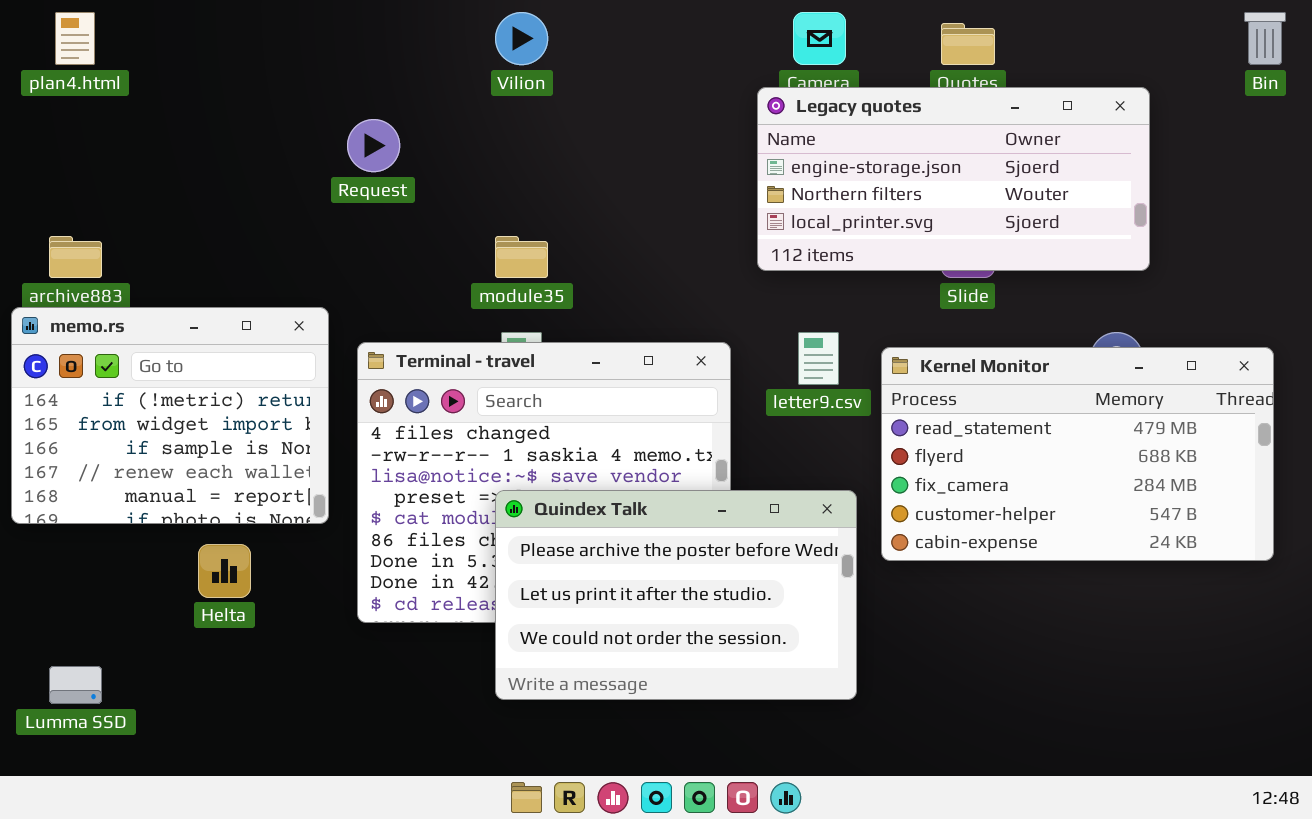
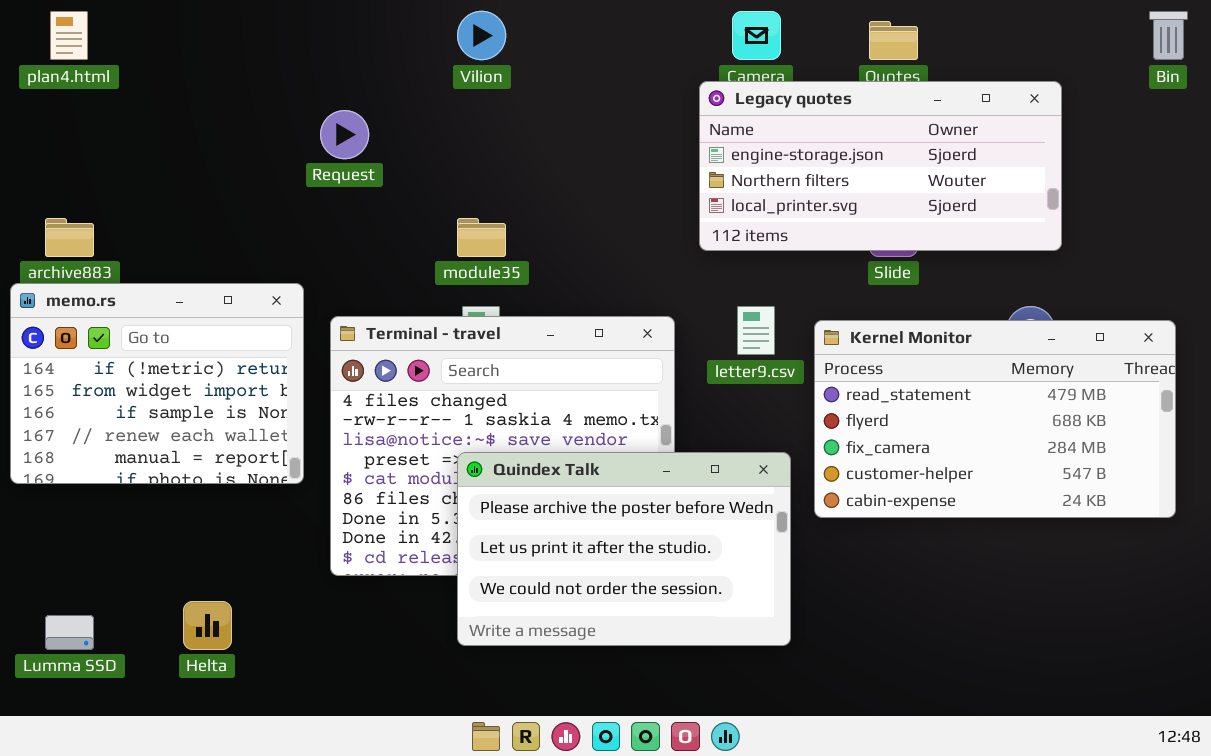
Helta: [198,544,251,598] -> [183,601,232,650], moved

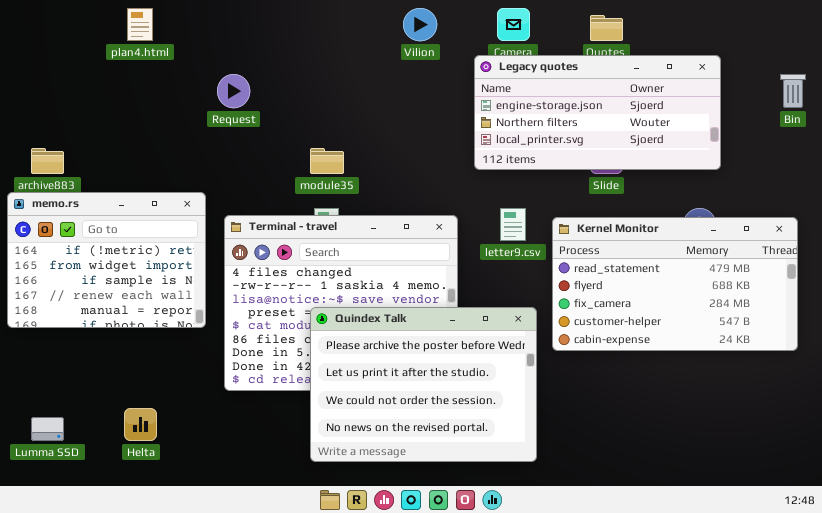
plan4.html: [50,11,88,60] -> [127,8,153,41], moved
Vilion: [457,11,506,60] -> [403,8,437,41], moved
Bin: [1149,11,1188,60] -> [780,74,806,108], moved
Quindex Talk: [457,452,791,646] -> [310,307,537,462], resized

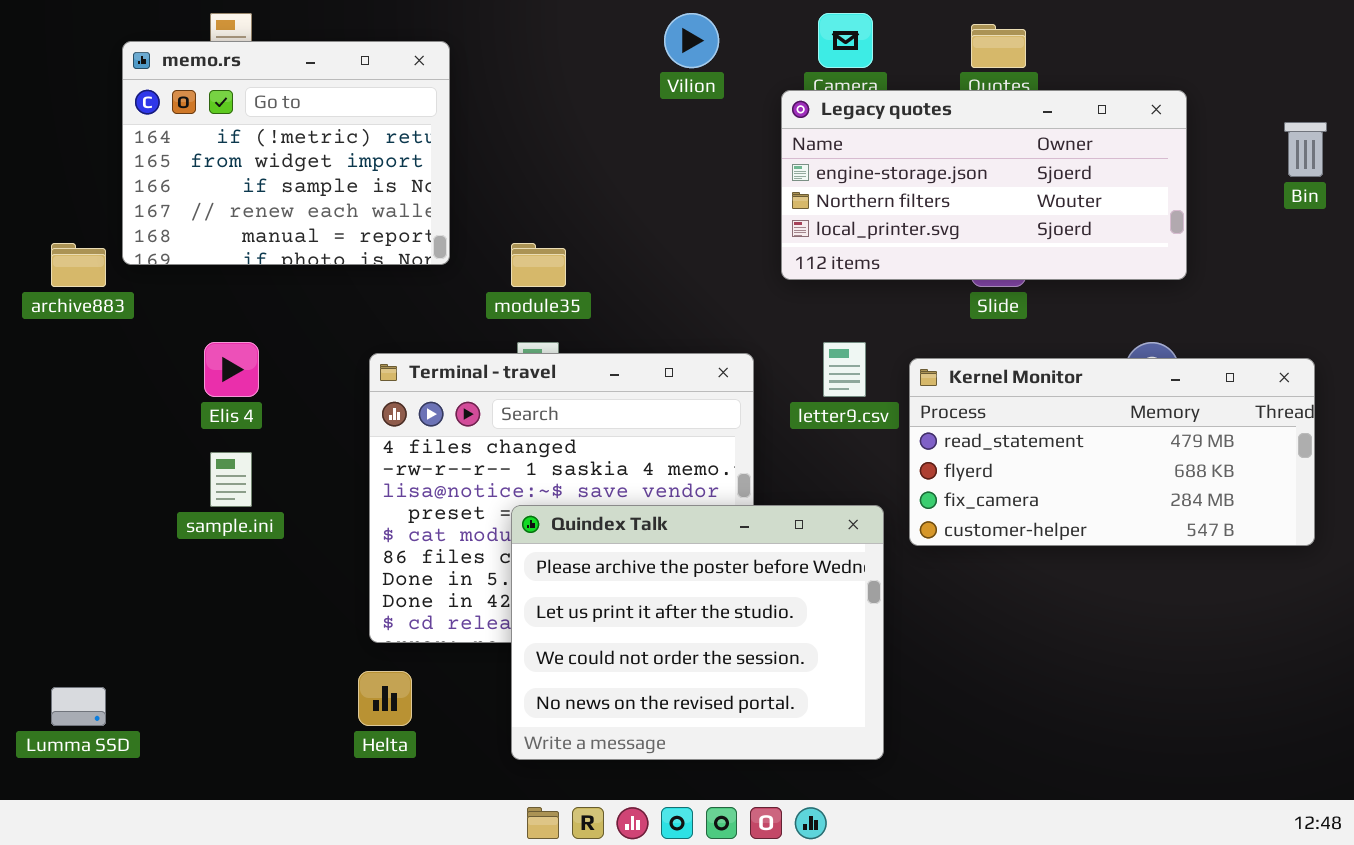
memo.rs: [7,192,206,328] -> [122,41,450,265], moved
Kernel Monitor: [552,217,798,351] -> [909,358,1315,546], resized
Helta: [124,408,157,441] -> [358,671,412,726], moved

